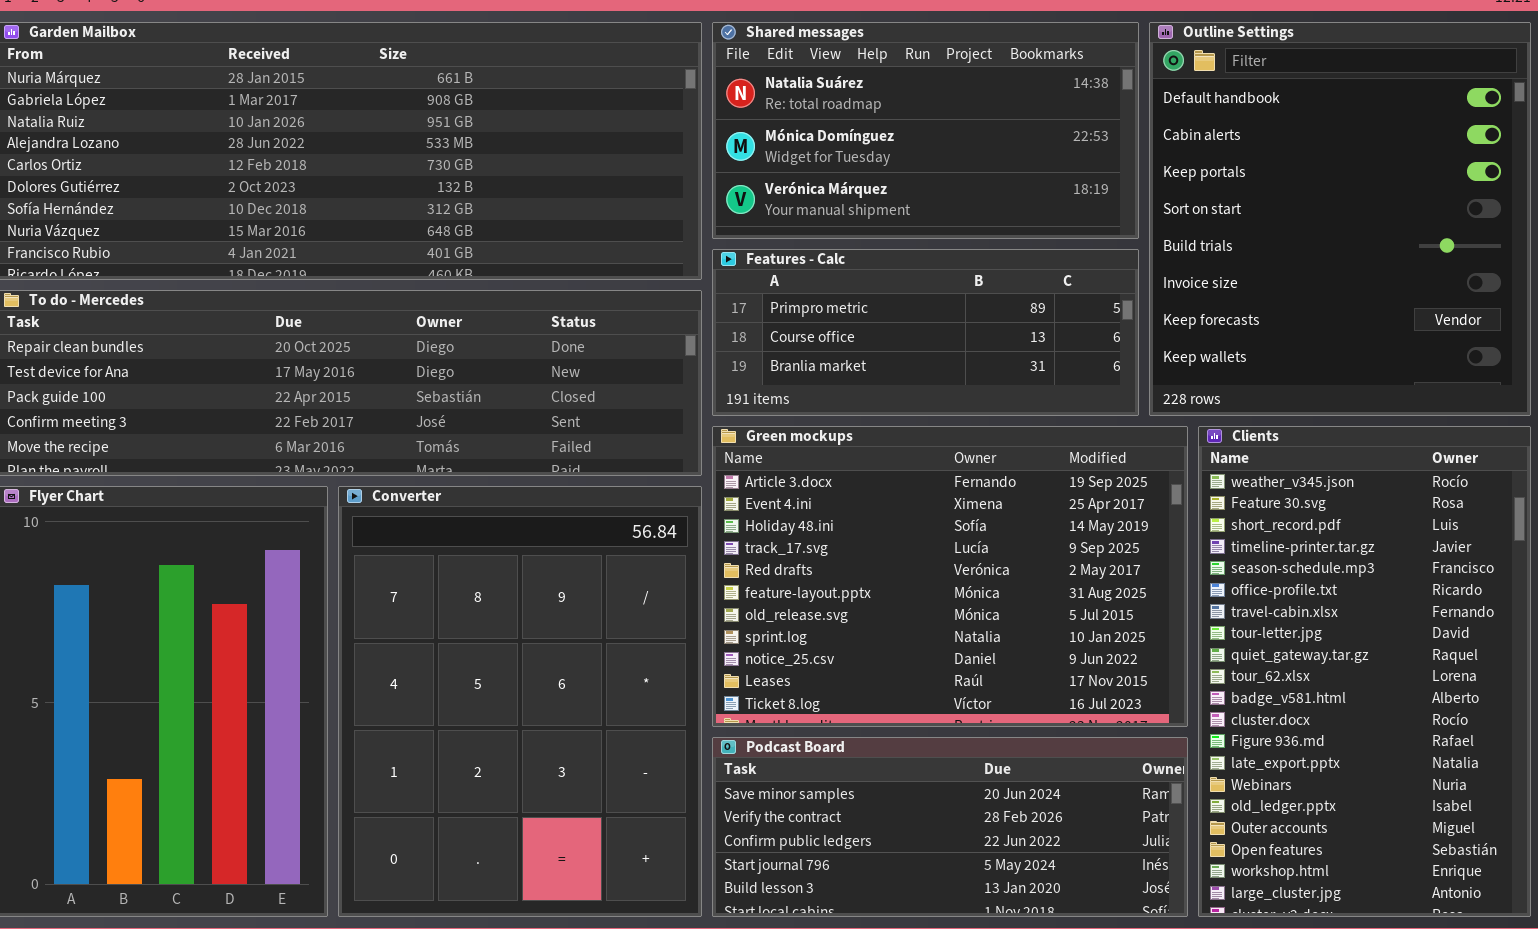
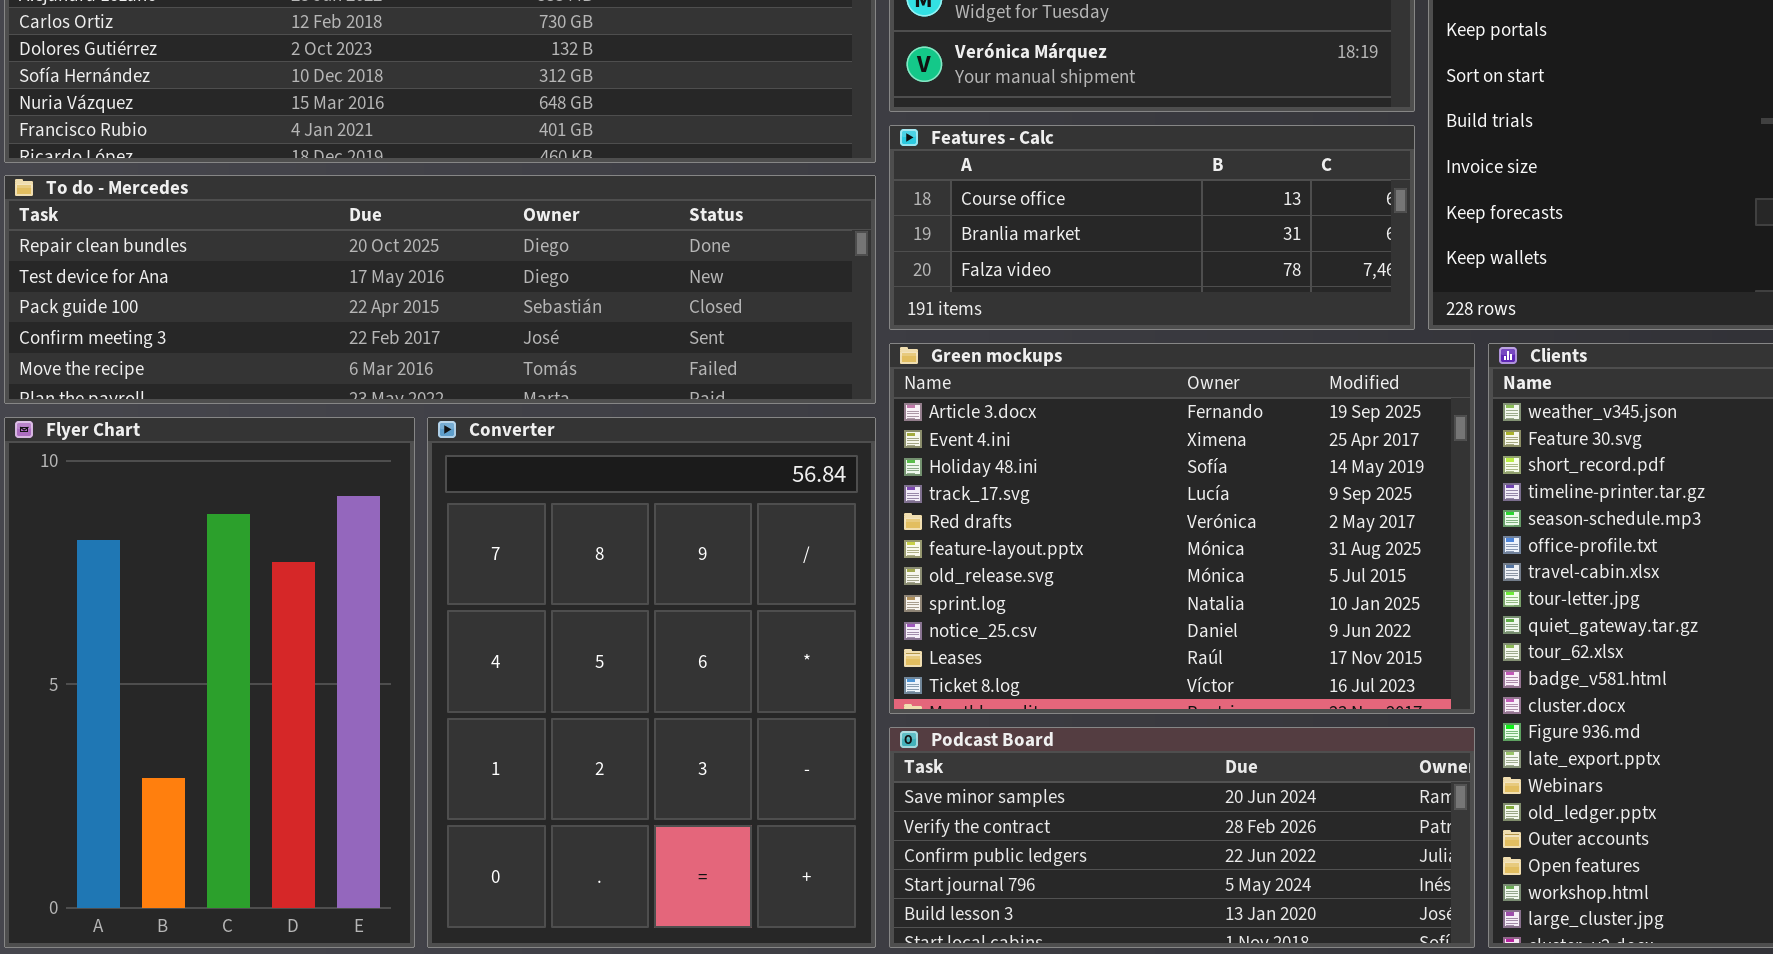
Features - Calc: [712,249,1139,416] -> [889,125,1415,330], scrolled down 1 row

